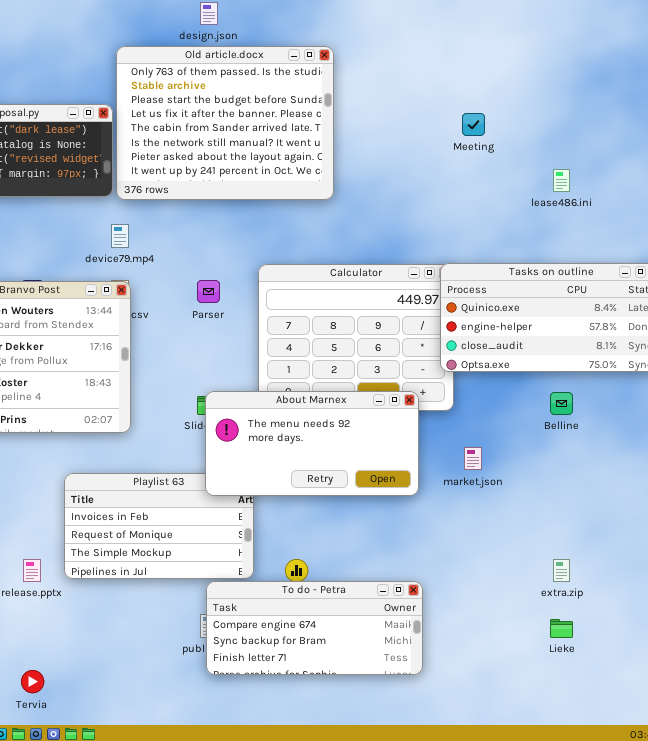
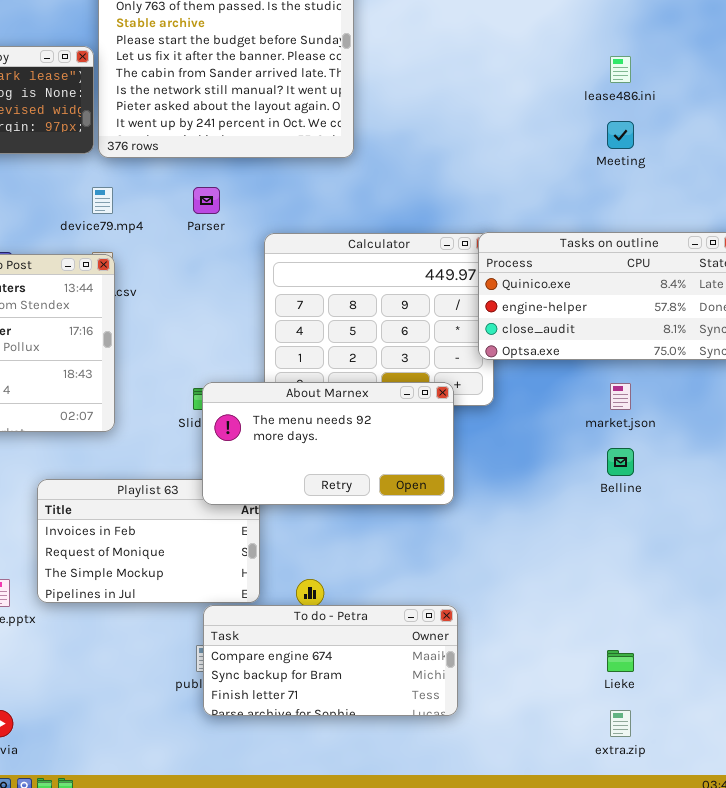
Meeting: [462,113,485,136] -> [607,121,634,149], moved
lease486.ini: [553,169,570,192] -> [610,56,631,83], moved
Parser: [197,280,220,303] -> [193,187,220,214], moved
Belline: [550,392,573,415] -> [607,448,634,476], moved
market.json: [464,447,482,470] -> [610,383,631,410], moved
extra.zip: [553,559,570,582] -> [610,710,631,737], moved

